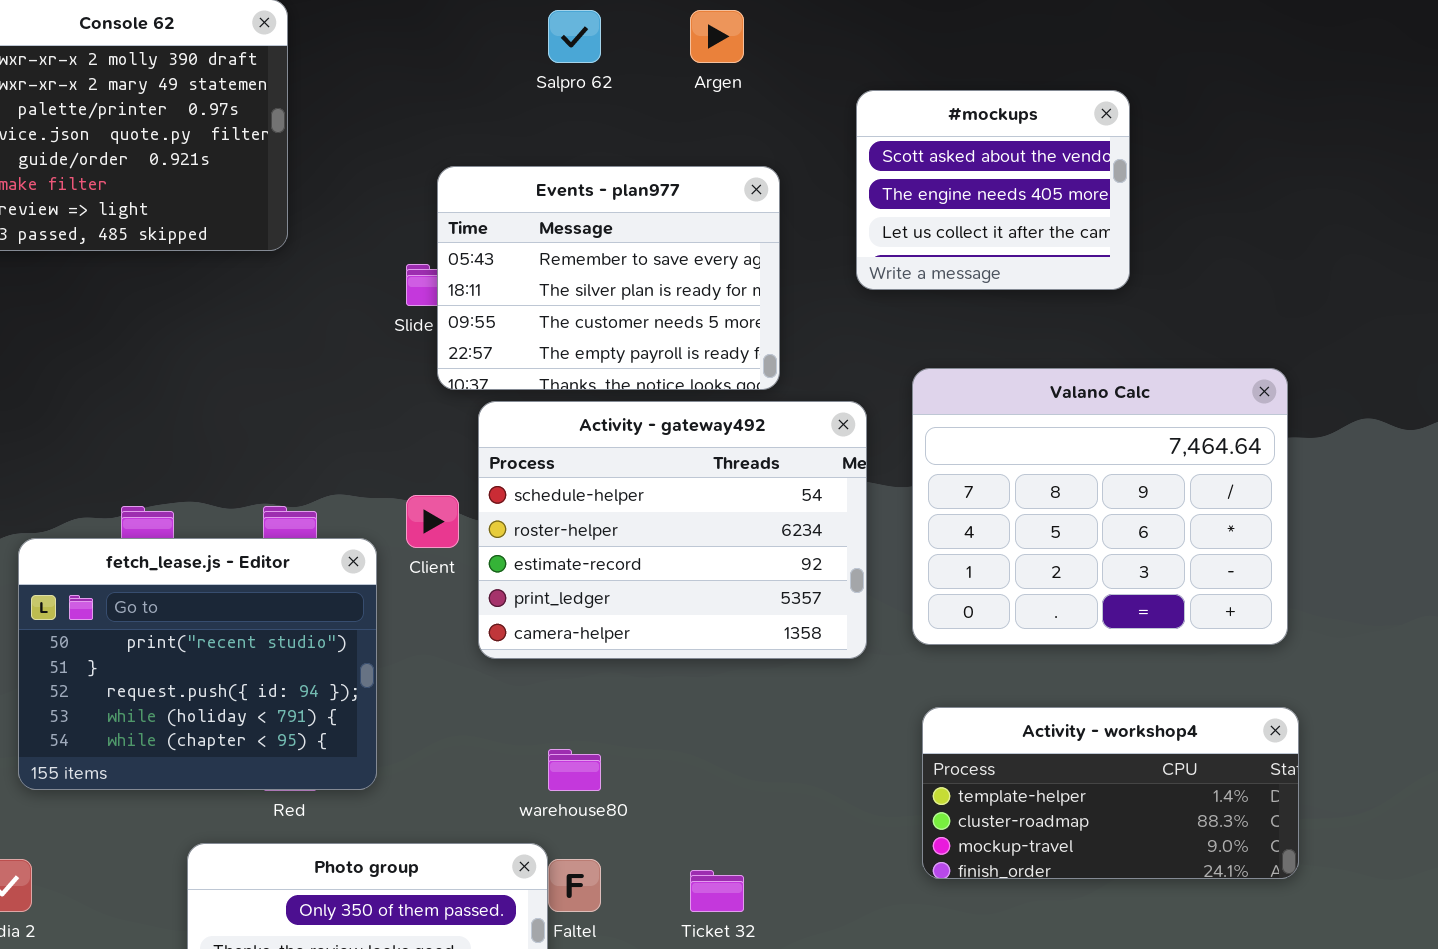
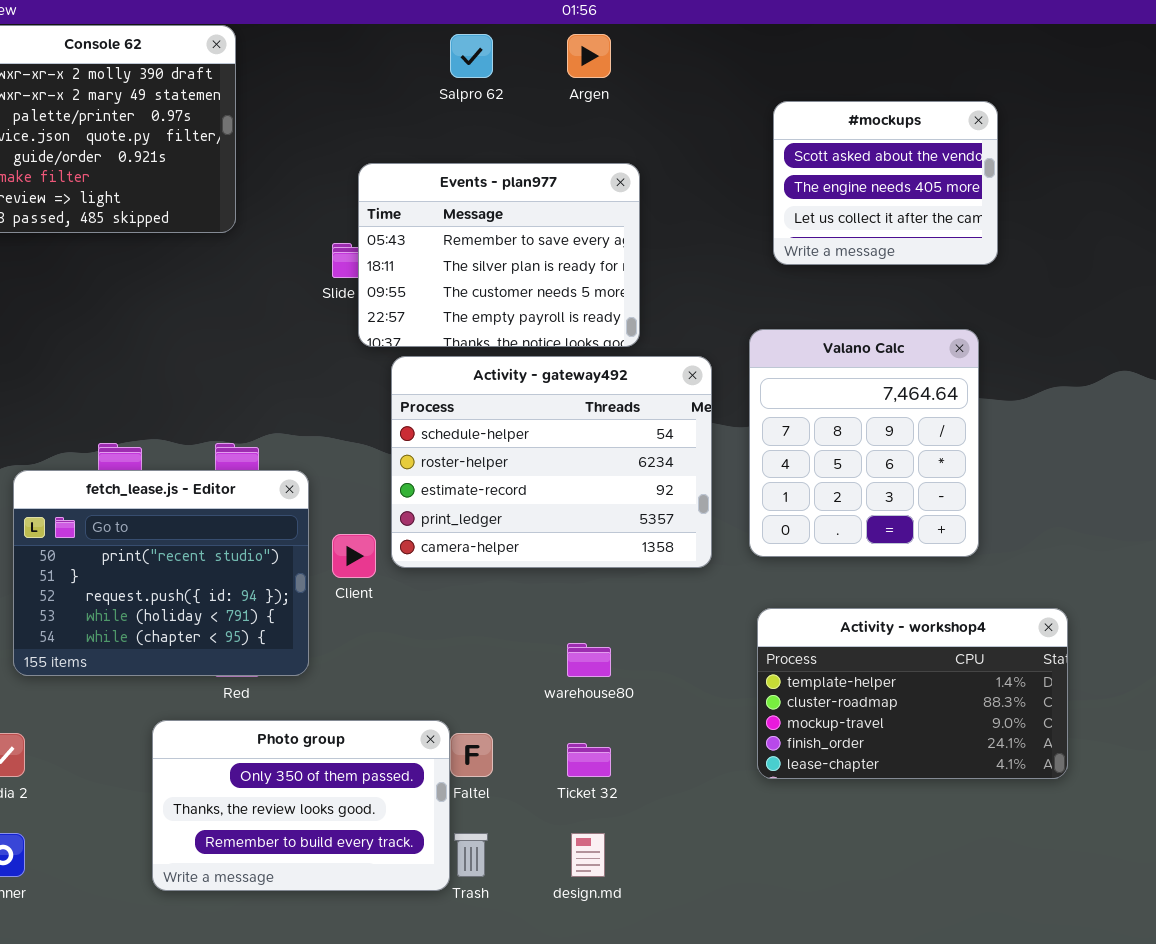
#mockups: [856,90,1130,290] -> [773,101,998,265], moved
Valano Calc: [912,368,1288,645] -> [749,329,979,557], resized
Client: [406,495,459,548] -> [332,534,376,578], moved
Activity - workshop4: [922,707,1299,879] -> [757,608,1068,779], resized
warehouse80: [548,749,601,791] -> [567,643,611,677], moved

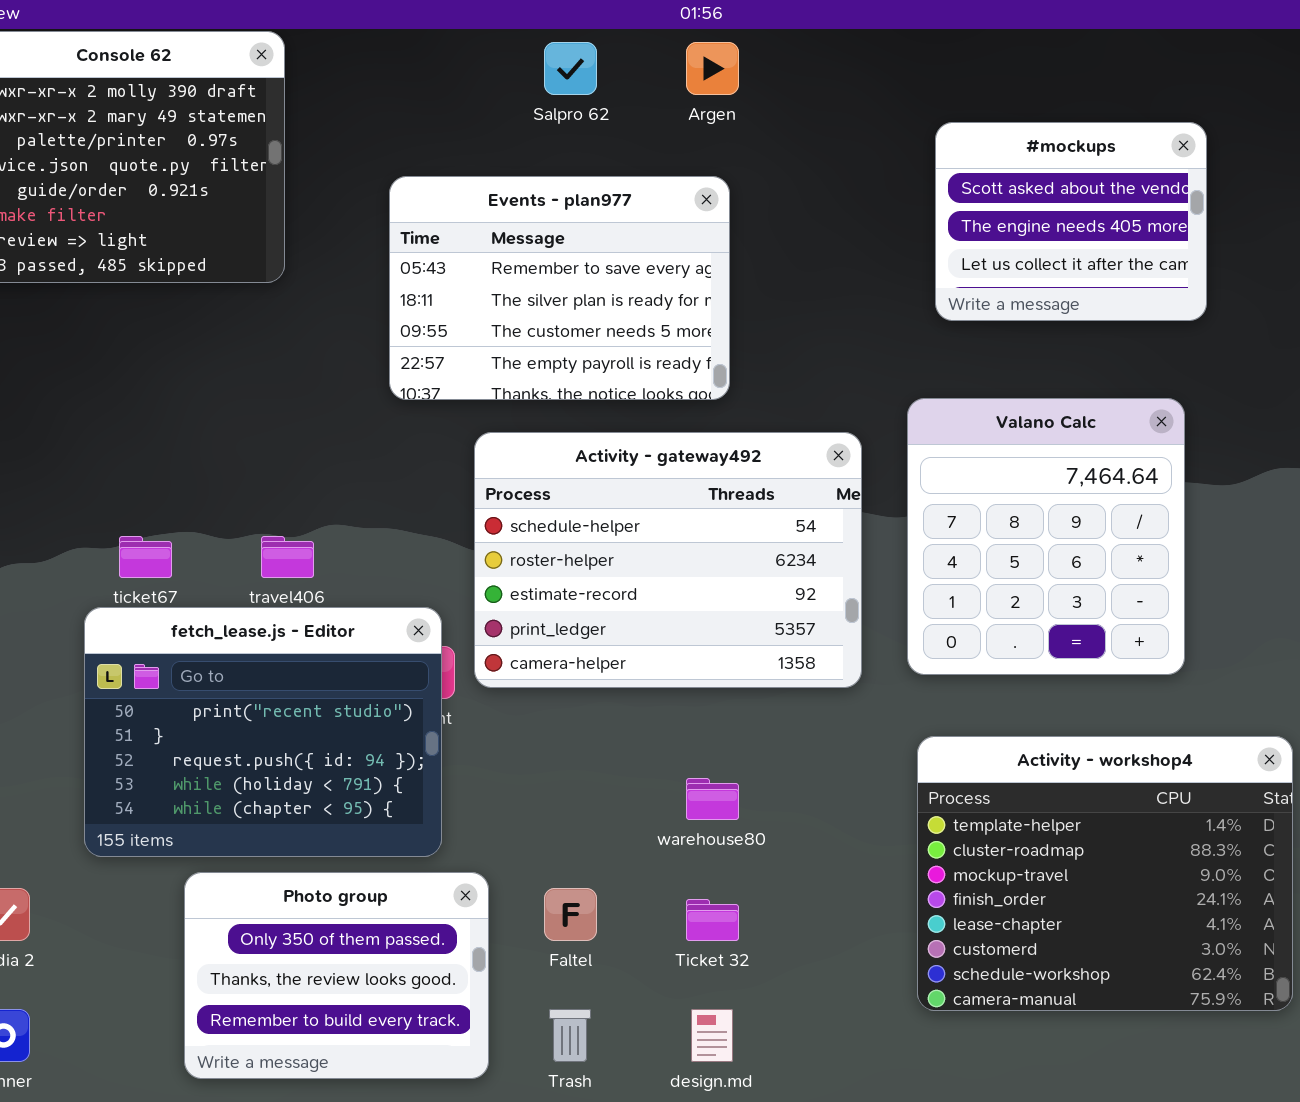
Events - plan977: [358,163,640,347] -> [389,176,730,400], moved
fetch_lease.js - Editor: [13,470,309,676] -> [84,607,442,857], moved
Activity - workshop4: [757,608,1068,779] -> [917,736,1293,1011], resized
Photo group: [152,720,450,891] -> [184,872,489,1079], resized

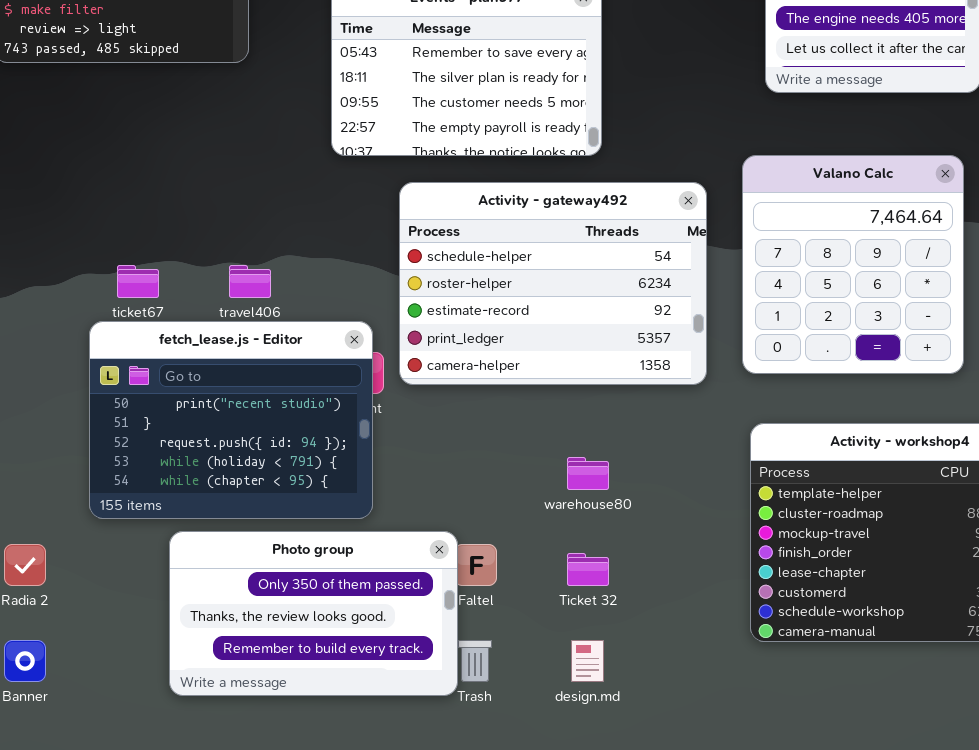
Photo group: [184,872,489,1079] -> [169,531,458,696], resized

